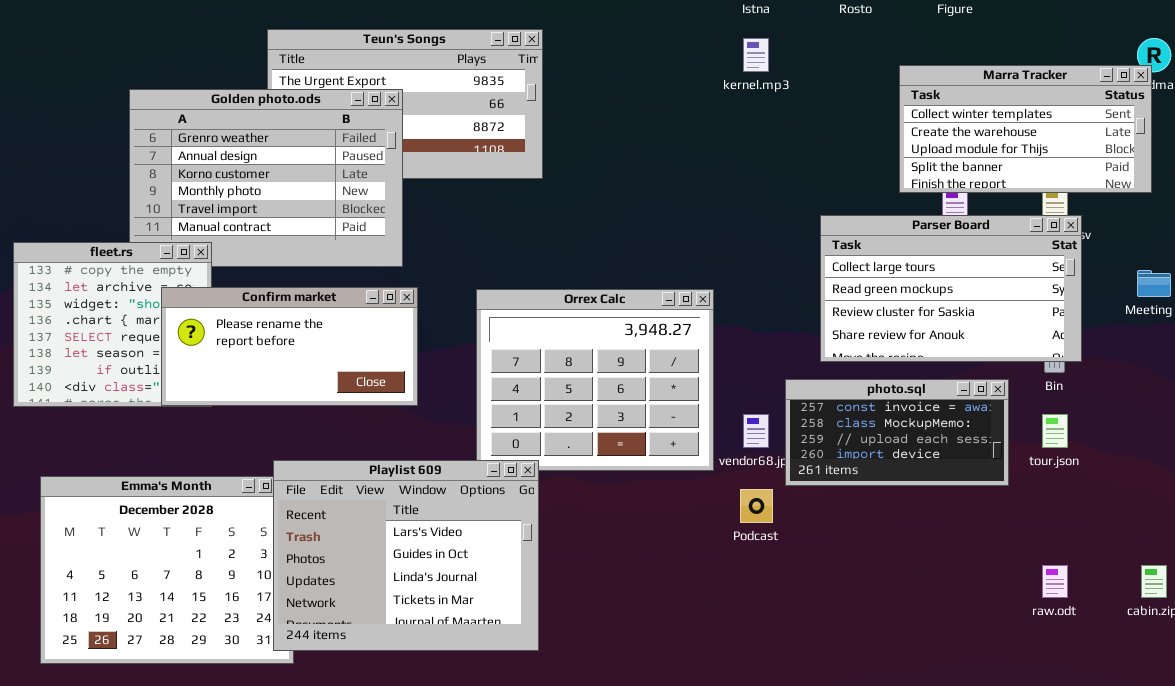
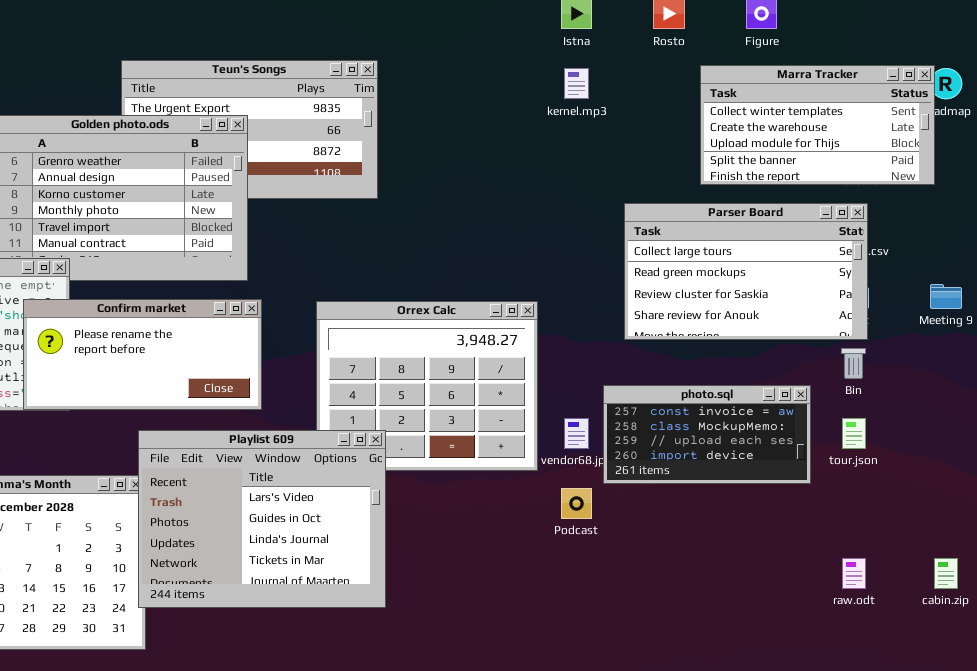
Marra Tracker: [899,65,1152,193] -> [700,65,935,185], moved
Parser Board: [820,215,1082,362] -> [624,203,868,340], moved
Playlist 609: [273,460,539,651] -> [138,430,386,608], moved

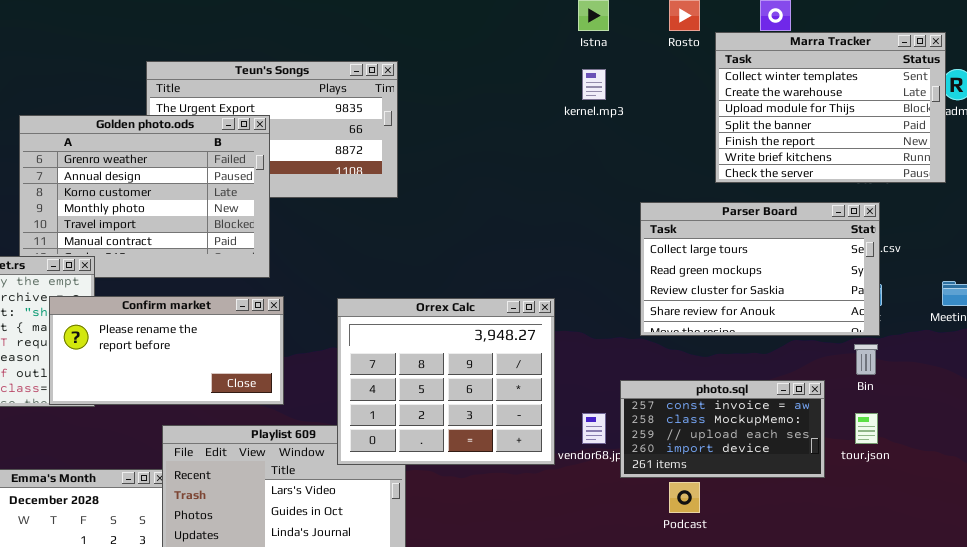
Marra Tracker: [700,65,935,185] -> [715,32,946,183], resized
Orrex Calc: [316,301,538,471] -> [337,298,555,465], raised
Podcast: [561,488,592,519] -> [669,482,700,513], moved

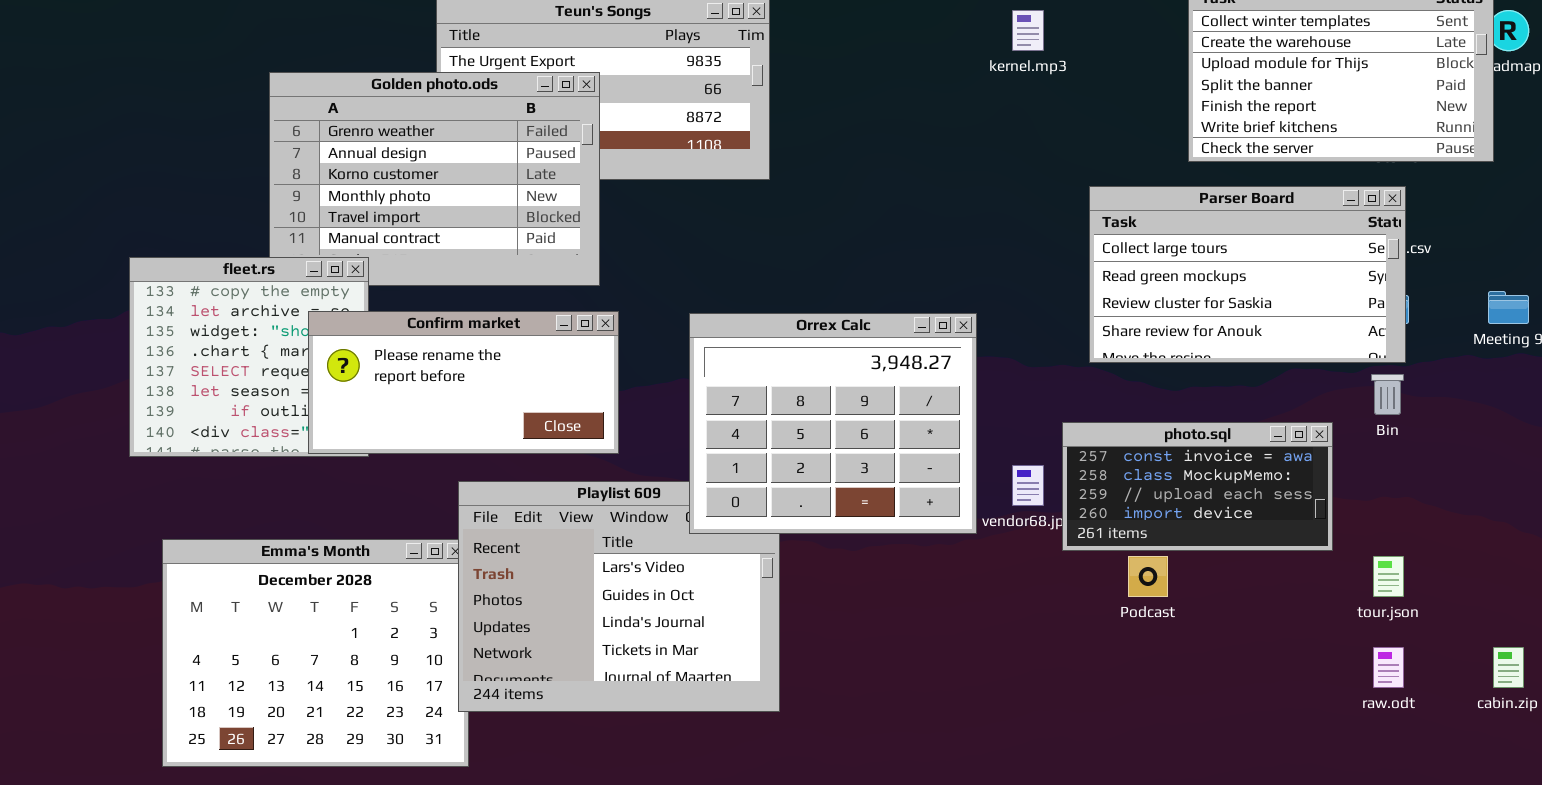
tour.json: [855,413,878,444] -> [1373,556,1404,597], moved

